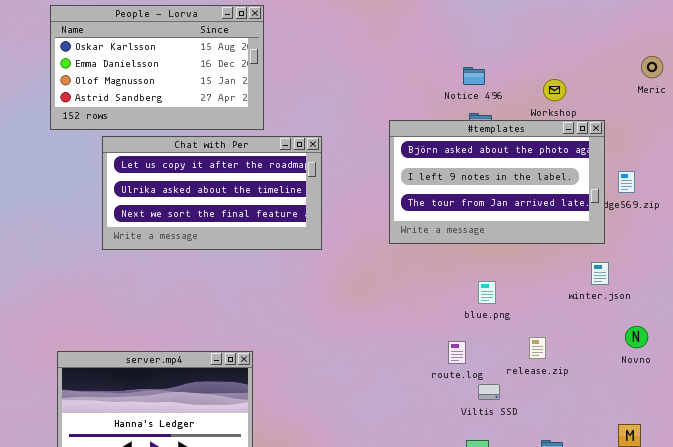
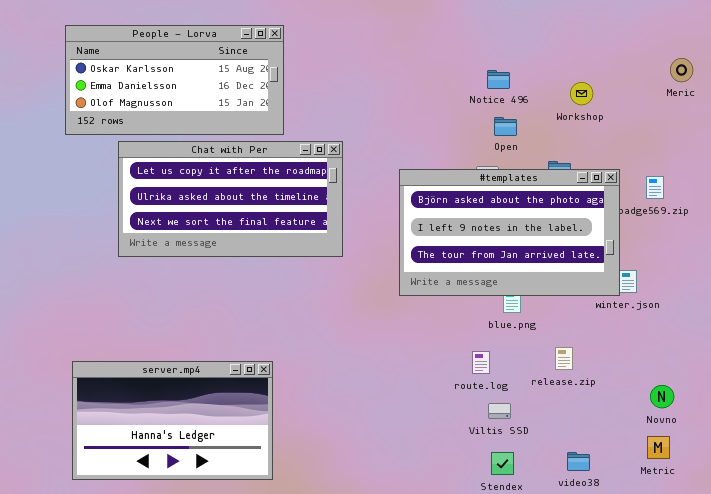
People - Lorva: [50,5,264,130] -> [65,25,284,135], resized
#templates: [389,120,605,244] -> [399,169,620,296], moved
Novno: [625,326,648,348] -> [650,385,674,408], moved
Viltis SSD: [478,384,500,400] -> [488,403,511,419], moved

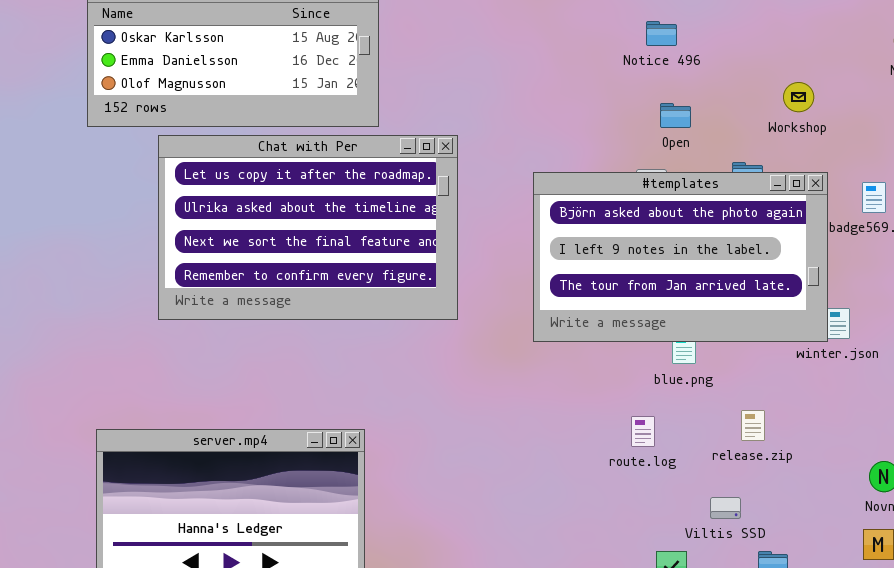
Notice 496: [487,70,510,89] -> [646,21,677,46], moved
Workshop: [570,82,593,105] -> [783,82,814,112], moved
Chat with Per: [118,141,343,257] -> [158,135,458,320], resized
Viltis SSD: [488,403,511,419] -> [710,497,741,519], moved

